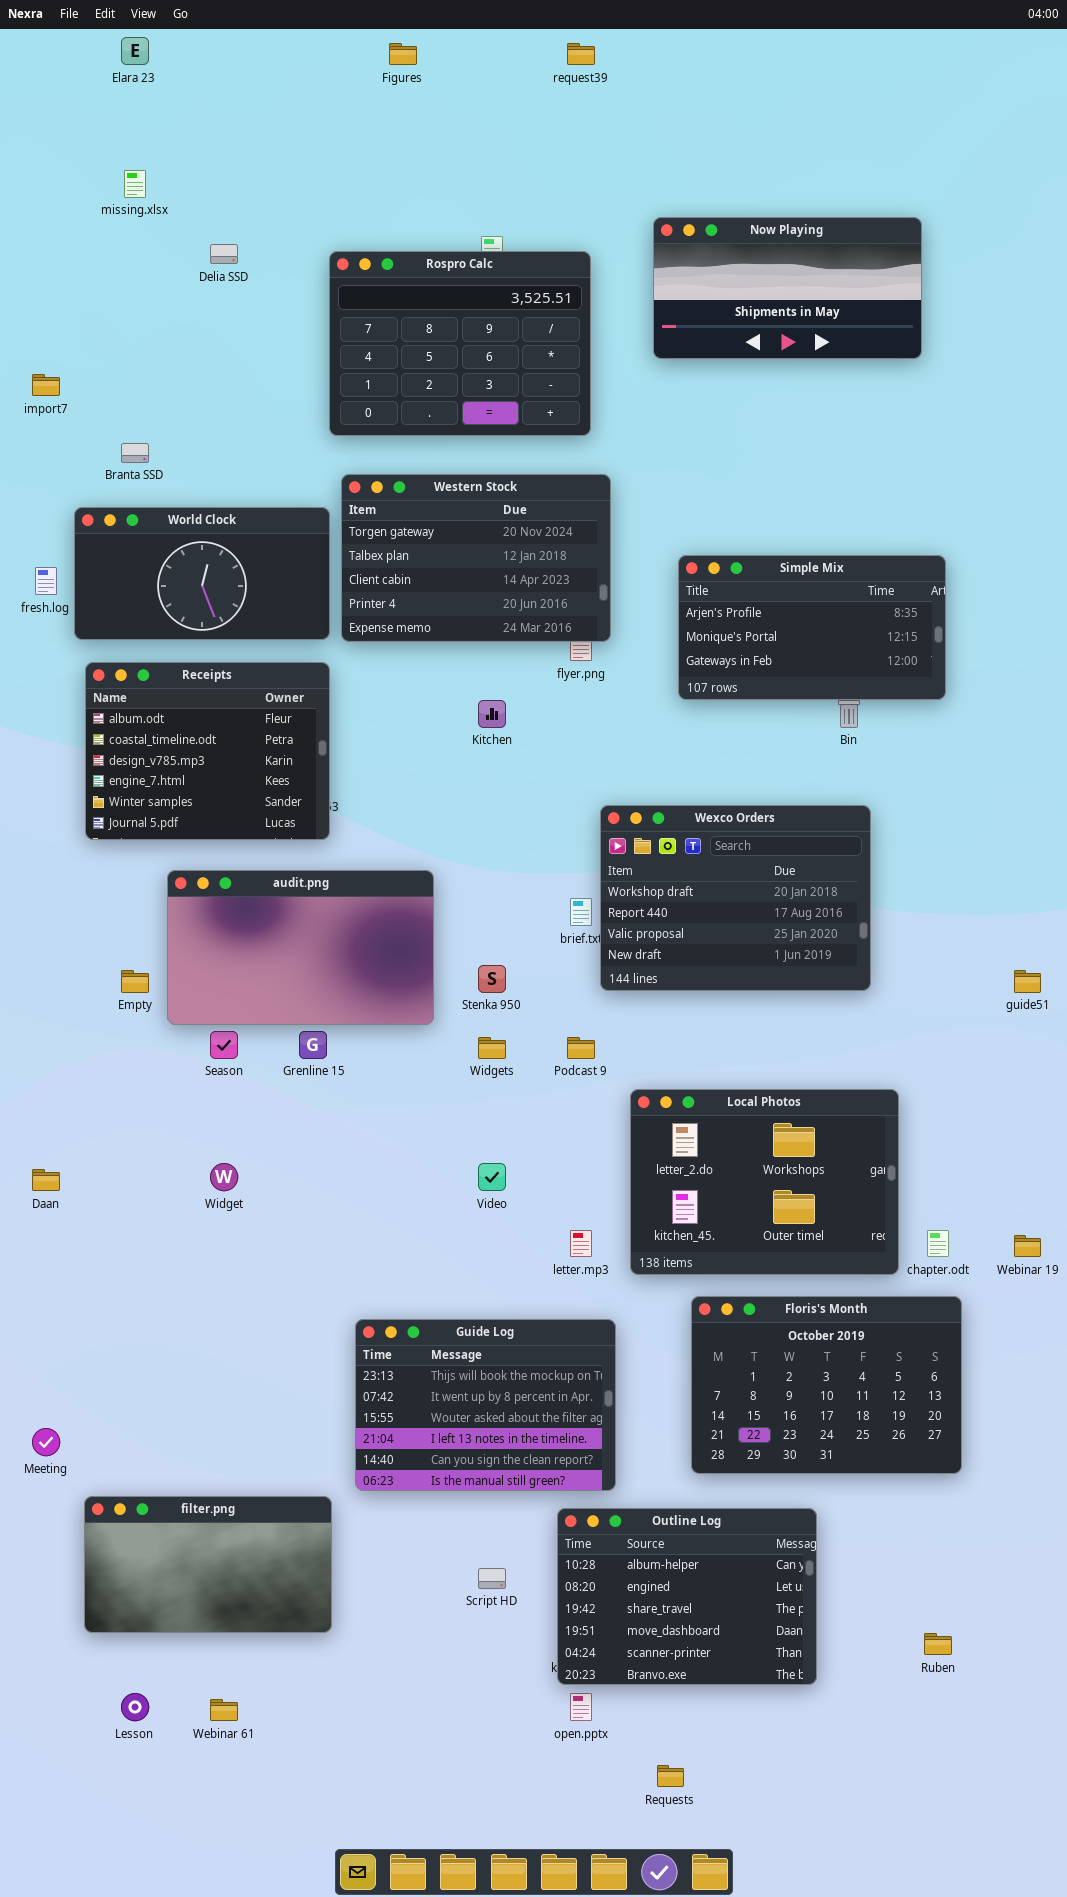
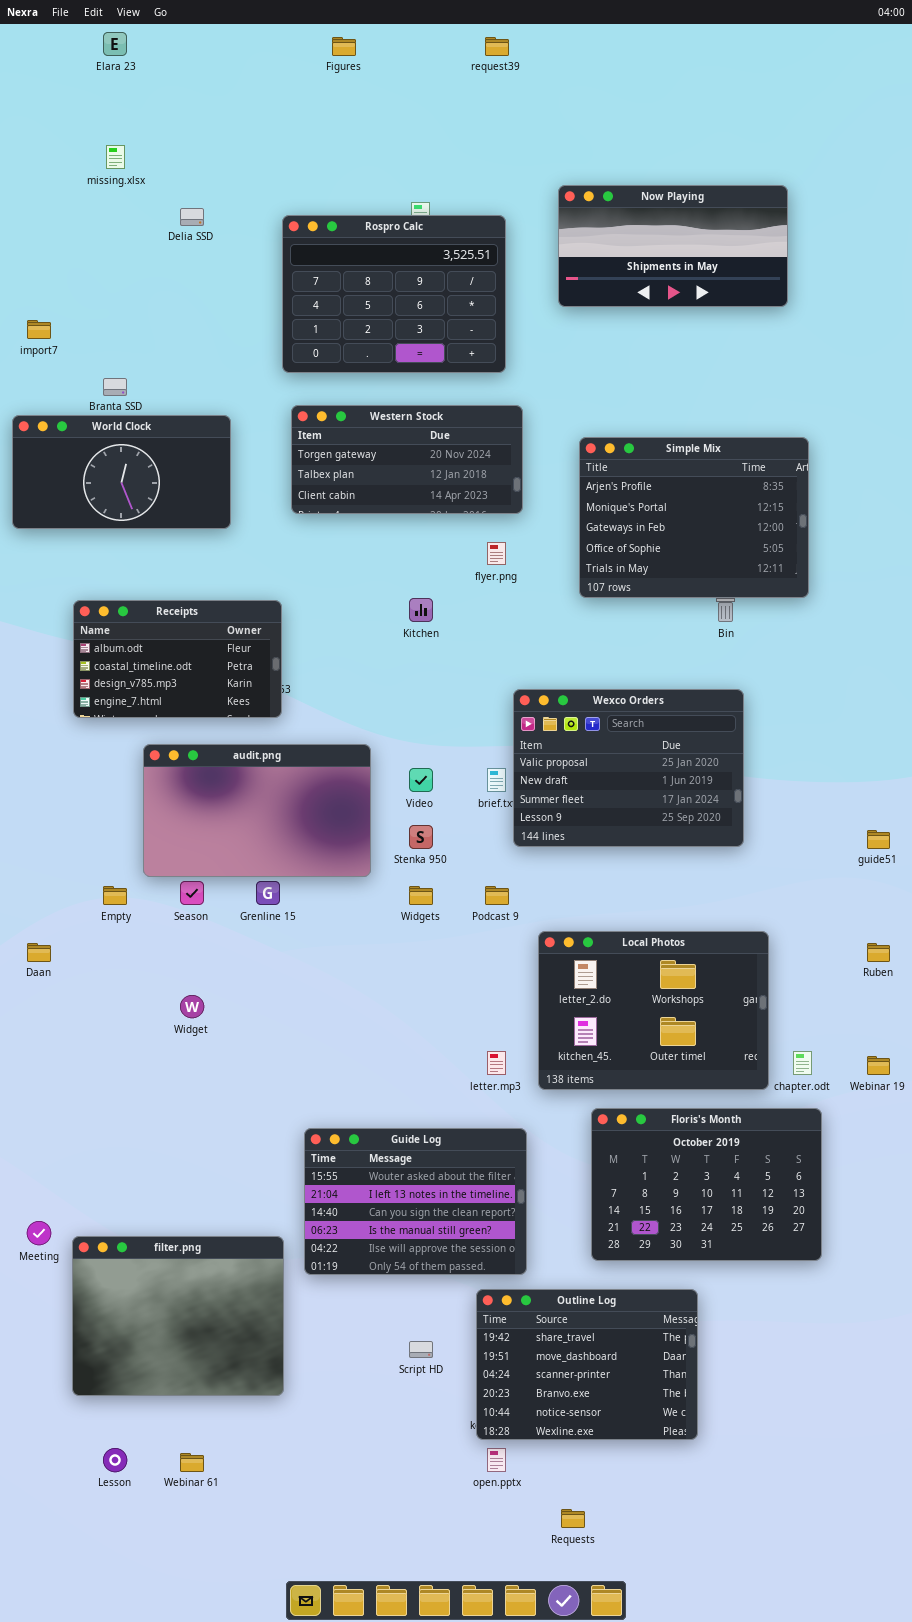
Western Stock: [341,474,611,642] -> [291,405,523,514], resized
World Clock: [74,507,330,640] -> [12,415,231,529], moved
Simple Mix: [678,555,946,700] -> [579,437,809,598], resized
Receipts: [85,662,330,840] -> [73,600,282,718], resized
Wexco Orders: [600,805,871,991] -> [513,689,744,847], scrolled down 2 rows
Empty: [121,970,149,993] -> [103,886,127,905], moved
Video: [478,1163,506,1191] -> [409,768,433,792], moved
Daan: [32,1169,60,1191] -> [27,943,51,962], moved
Guide Log: [355,1319,616,1491] -> [304,1128,527,1275], scrolled down 2 rows
filter.png: [84,1496,332,1633] -> [72,1236,284,1396], resized
Outline Log: [557,1508,817,1685] -> [476,1289,698,1440], scrolled down 2 rows
Ruben: [924,1633,952,1655] -> [867,943,890,962], moved

